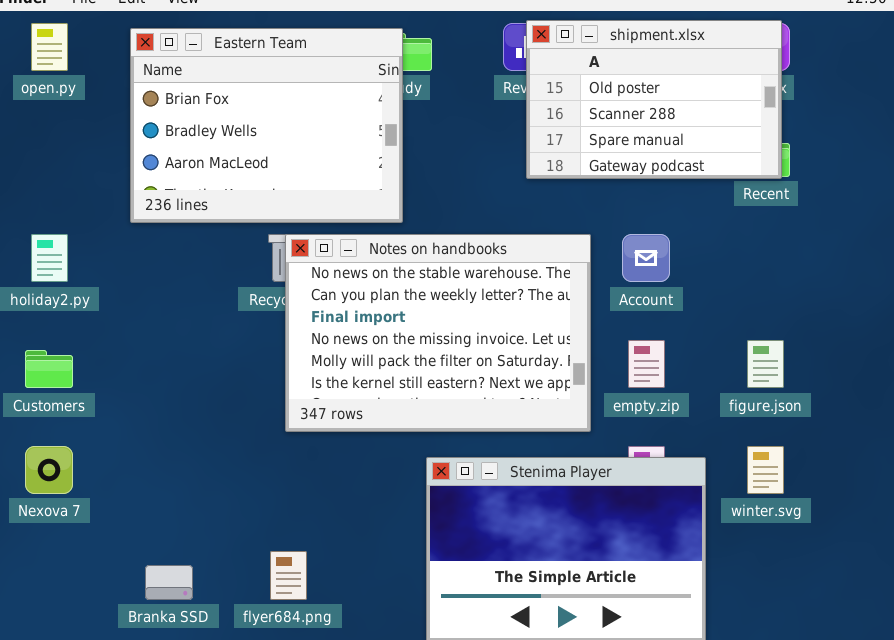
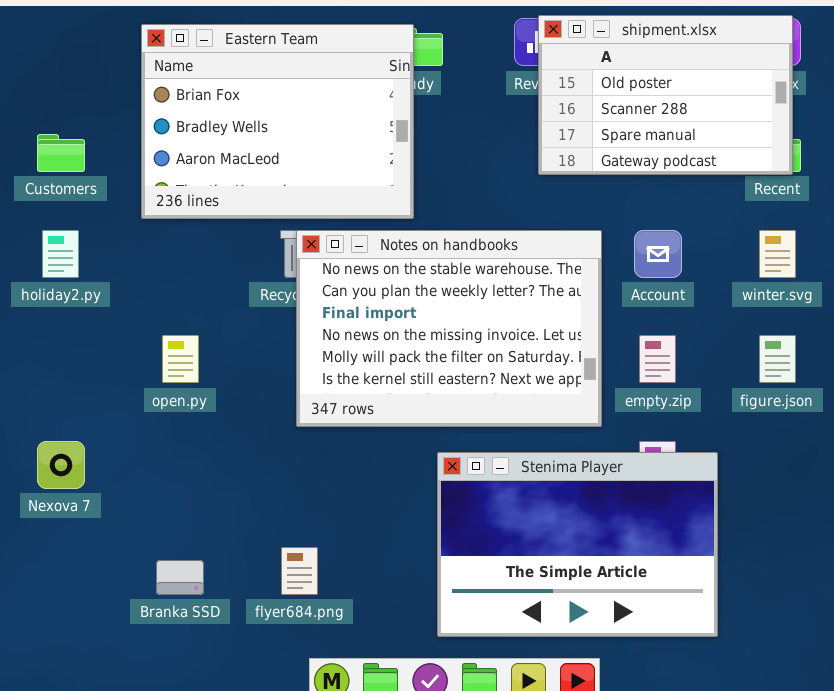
open.py: [31,23,68,71] -> [162,335,199,383], moved
Customers: [25,350,73,388] -> [37,134,85,172], moved
winter.svg: [747,446,784,494] -> [759,230,796,278], moved

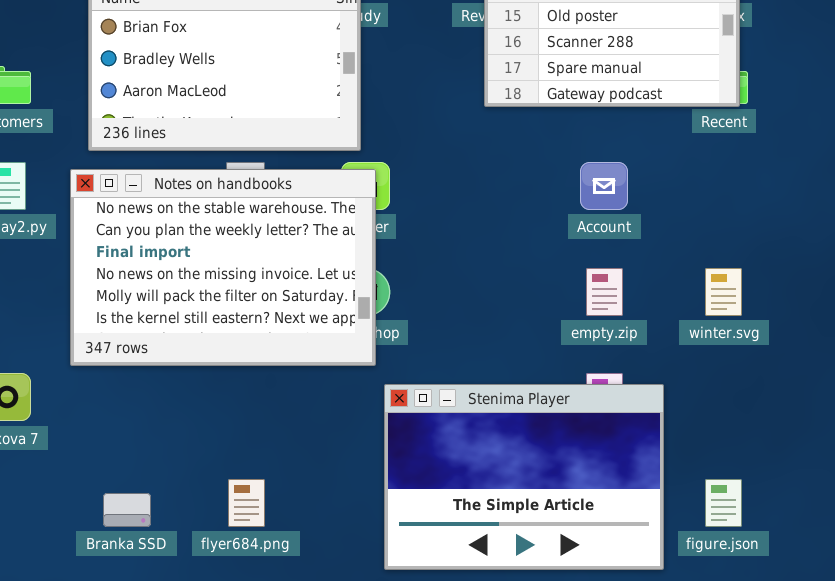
Notes on handbooks: [296,230,602,427] -> [70,169,376,366], moved
winter.svg: [759,230,796,278] -> [705,268,742,316], moved
figure.json: [759,335,796,383] -> [705,479,742,527], moved

